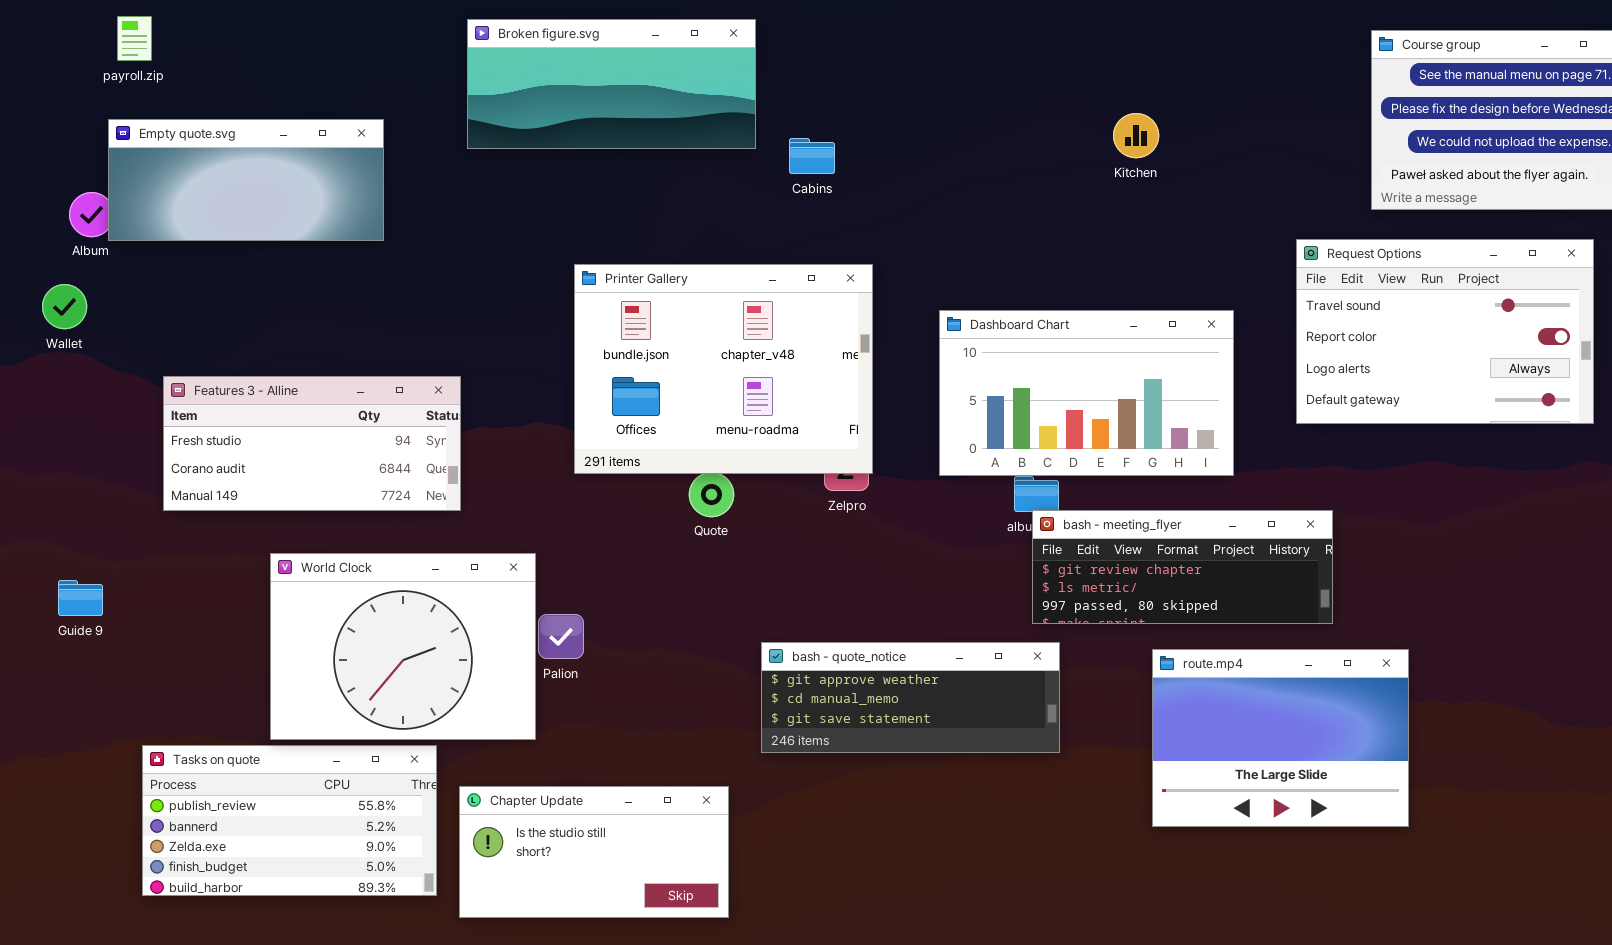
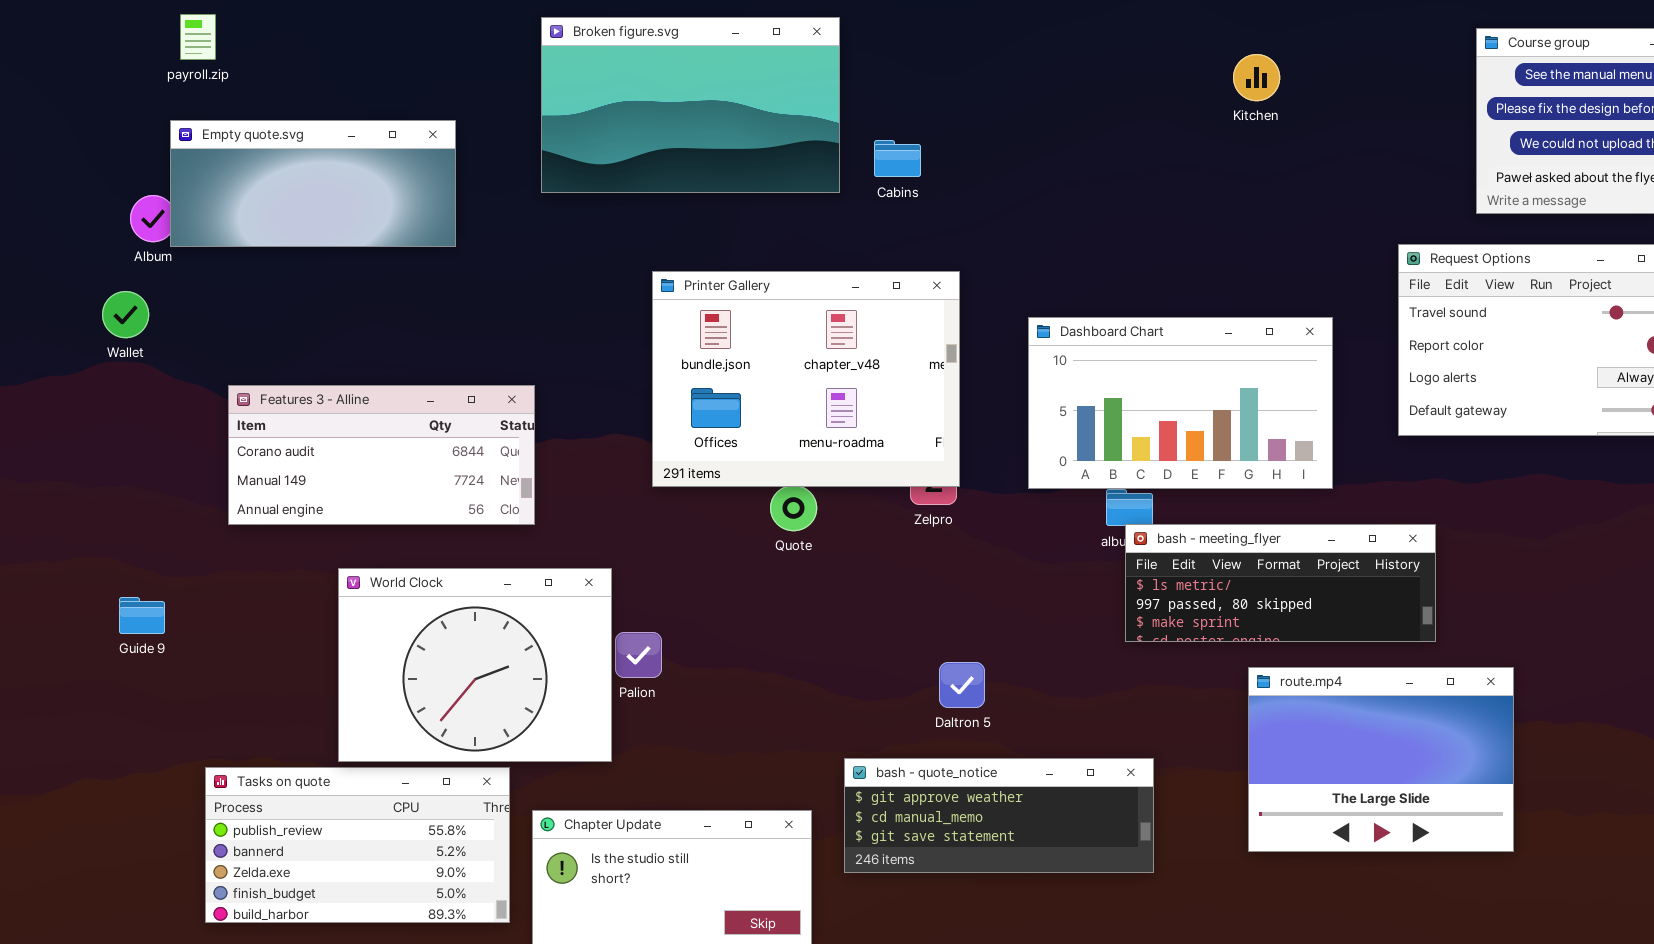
Broken figure.svg: [467,19,756,149] -> [541,17,840,193], resized
Kitchen: [1113,113,1159,158] -> [1233,54,1280,101], moved
Features 3 - Alline: [163,376,461,511] -> [228,385,535,525], scrolled down 1 row
bash - meeting_flyer: [1032,510,1333,624] -> [1125,524,1436,642], scrolled down 1 row
bash - quote_notice: [761,642,1060,753] -> [844,758,1154,873], moved

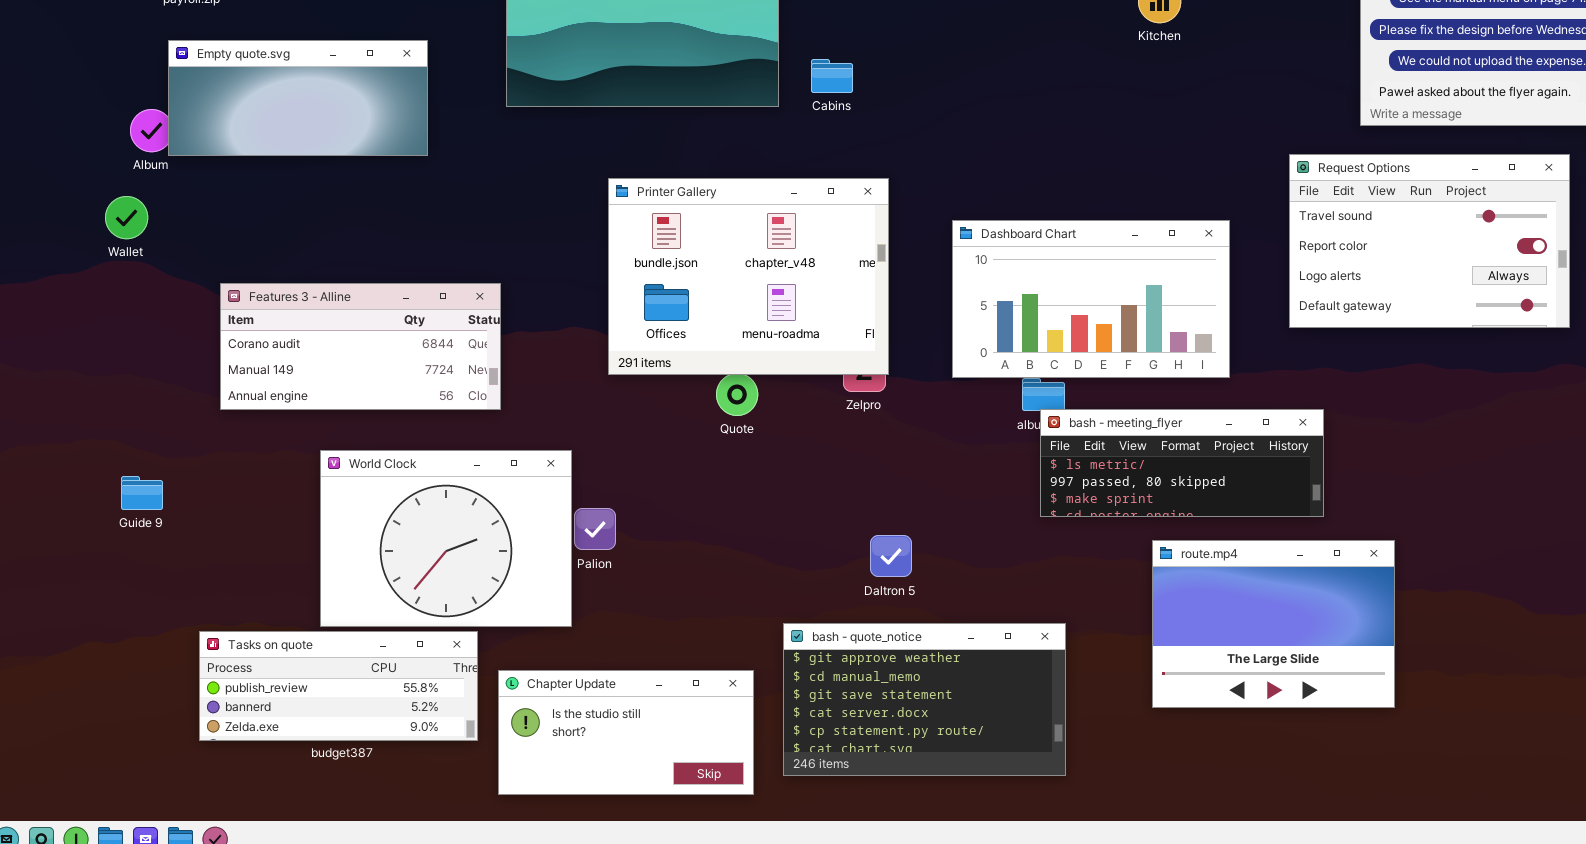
bash - quote_notice: [844,758,1154,873] -> [783,623,1066,776], resized
Tasks on quote: [205,767,510,923] -> [199,631,478,741], resized

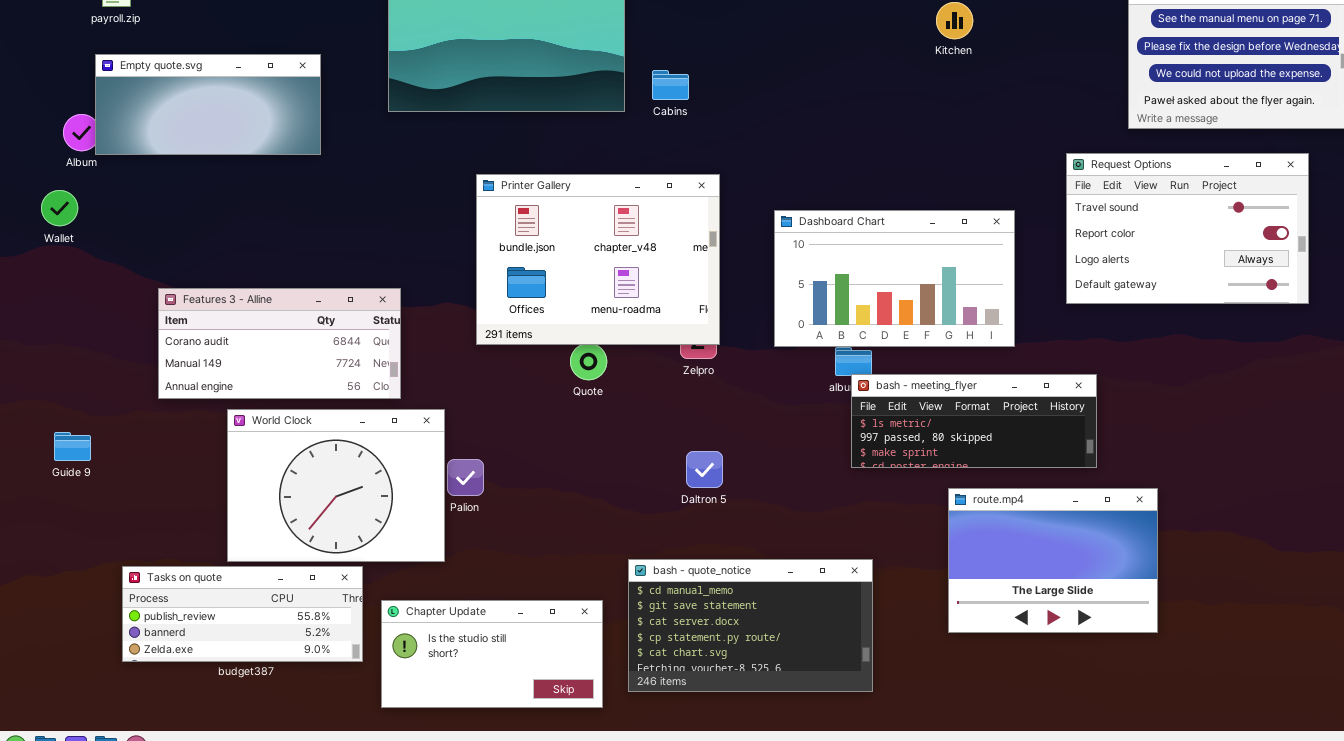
Features 3 - Alline: [220,283,501,410] -> [158,288,401,399], moved
Daltron 5: [870,535,912,577] -> [686,451,723,488], moved
bash - quote_notice: [783,623,1066,776] -> [628,559,873,692], scrolled down 1 row

